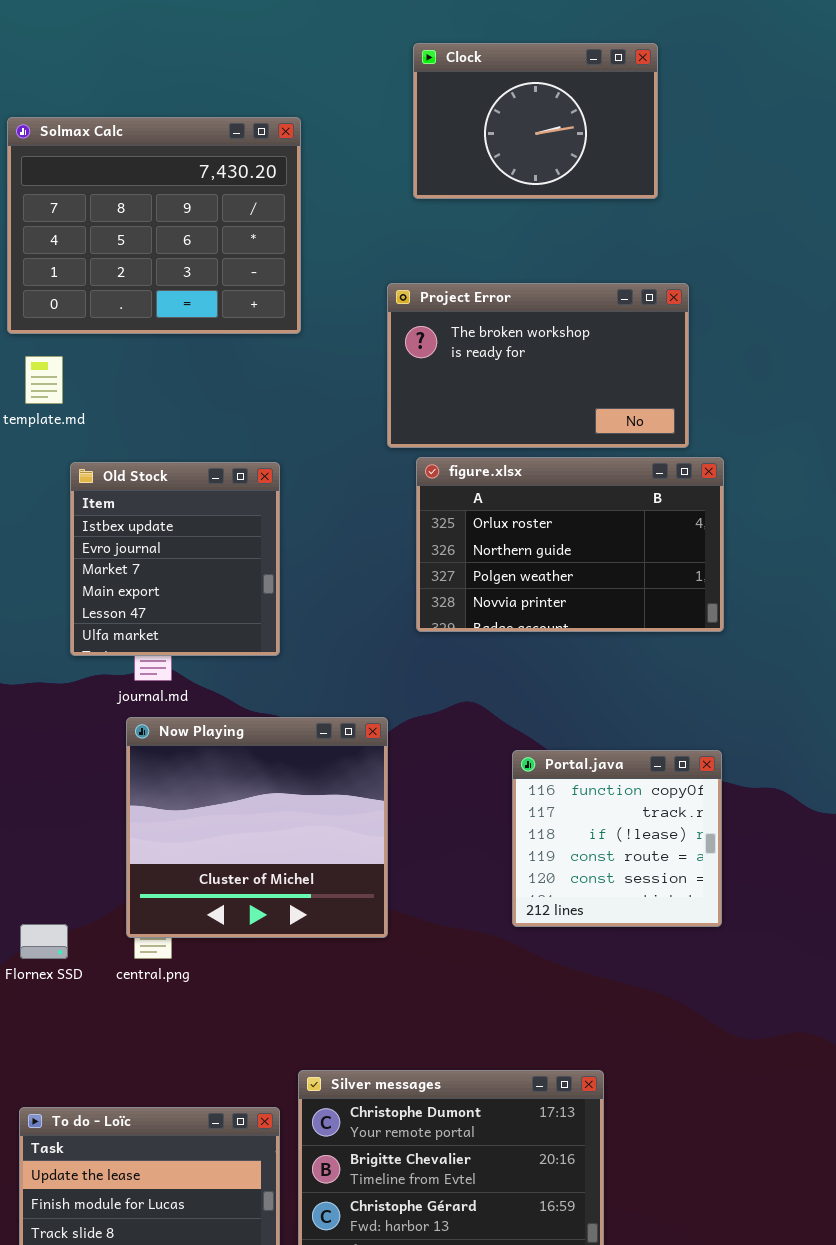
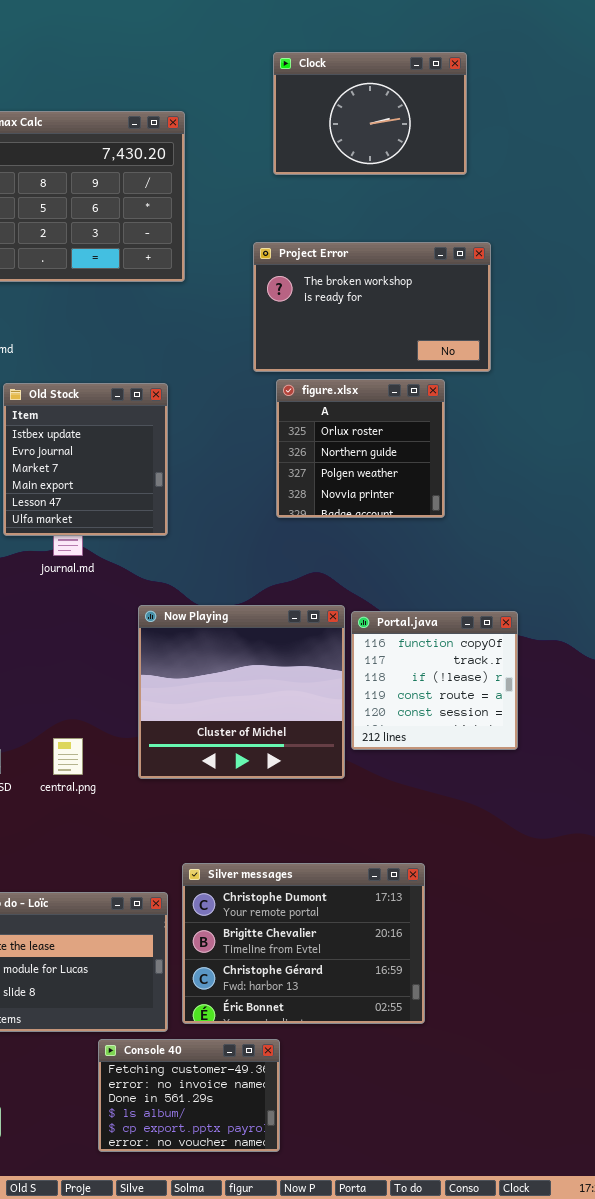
figure.xlsx: [416,457,724,632] -> [276,379,445,518], resized
Now Playing: [126,717,388,938] -> [138,605,345,779], moved

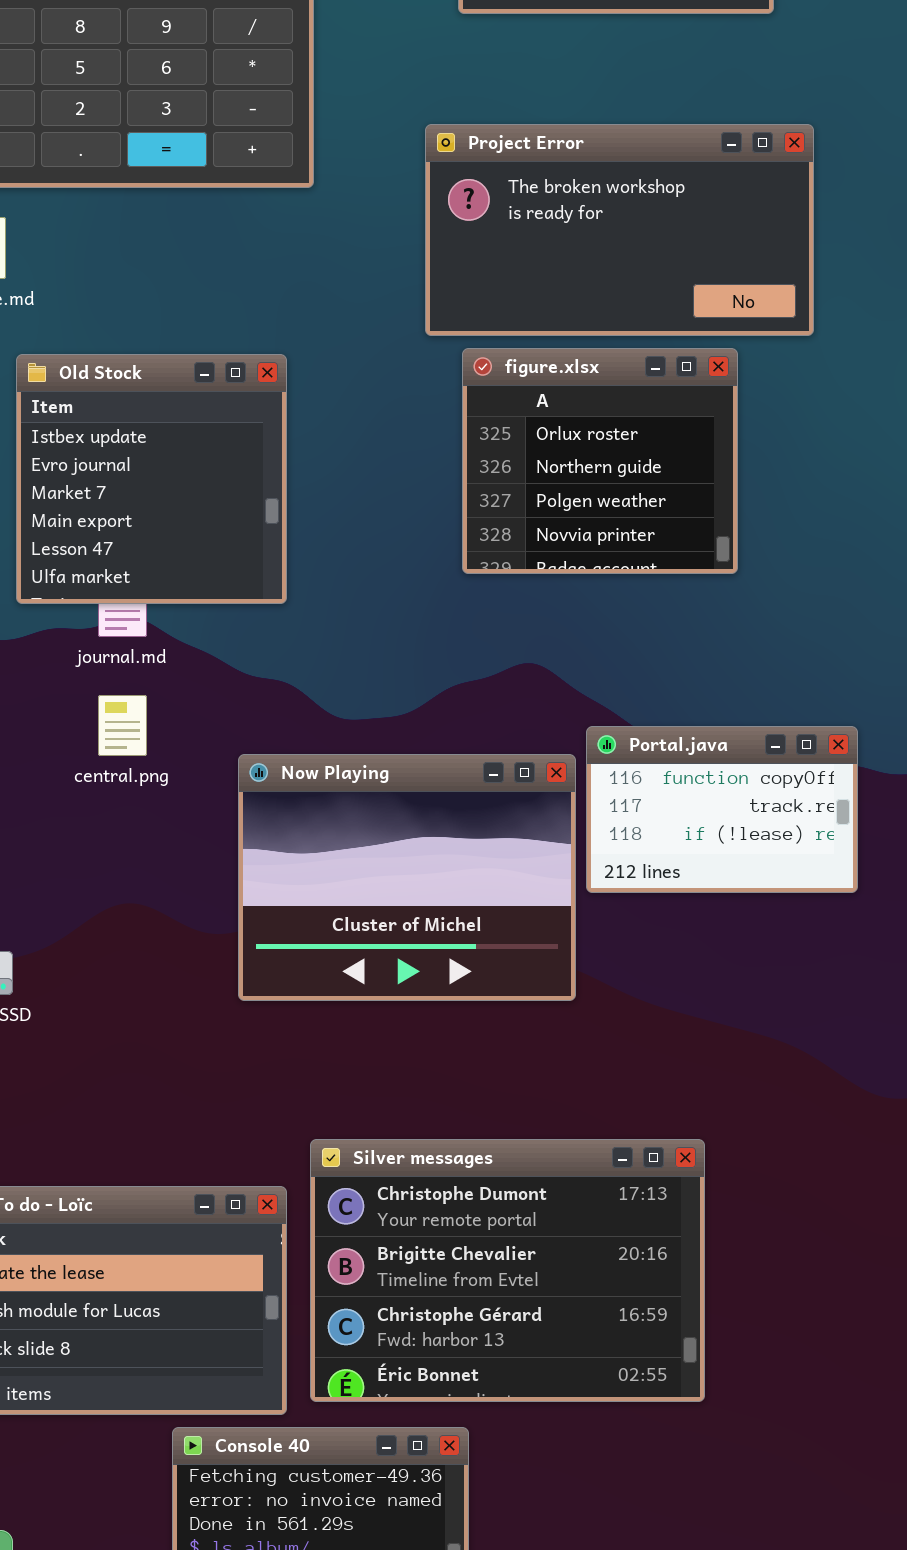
Now Playing: [138,605,345,779] -> [238,754,576,1001], resized
Portal.java: [351,611,518,750] -> [586,726,858,893], resized
central.png: [53,738,83,775] -> [98,695,147,756], moved

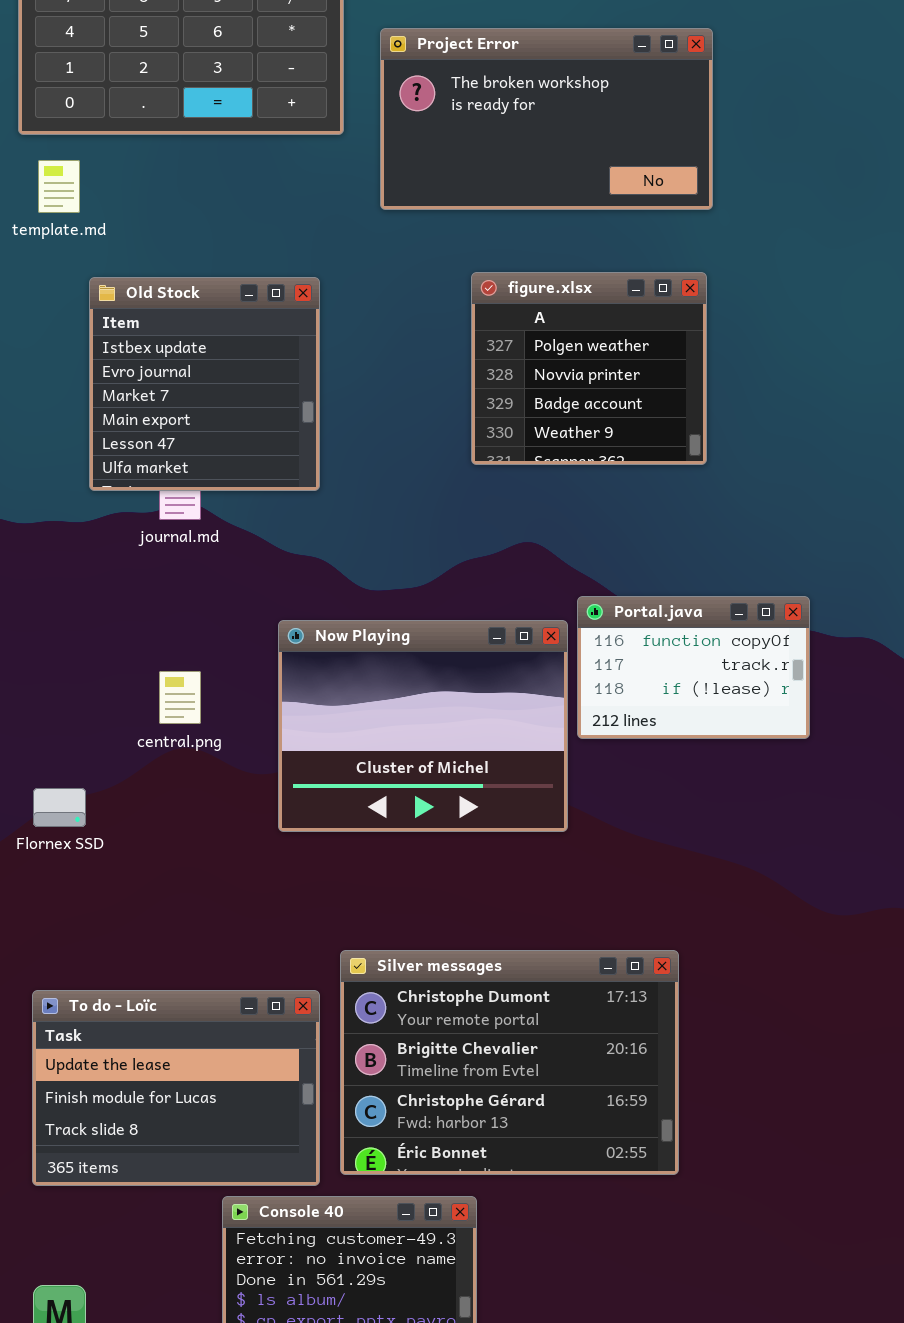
Project Error: [425,124,814,336] -> [380,28,713,210], moved
figure.xlsx: [462,348,738,574] -> [471,272,707,465], scrolled down 2 rows
central.png: [98,695,147,756] -> [159,671,201,724], moved

